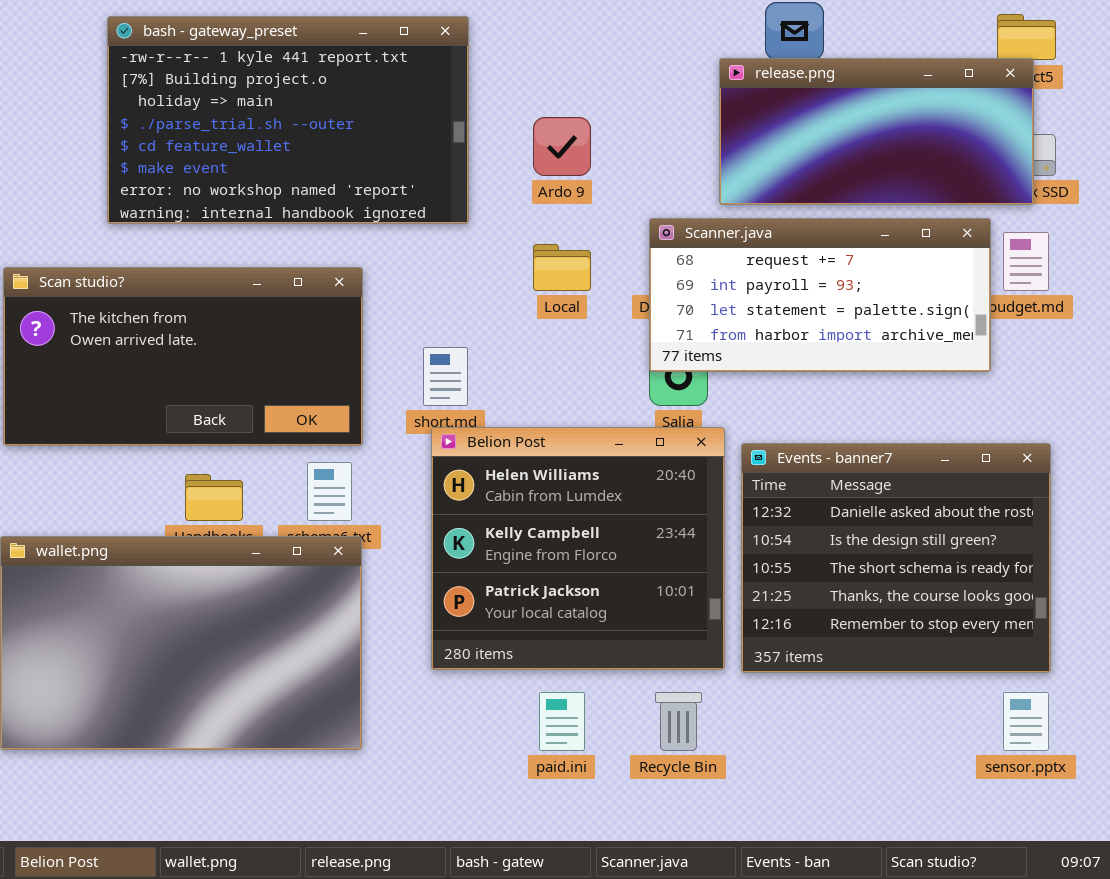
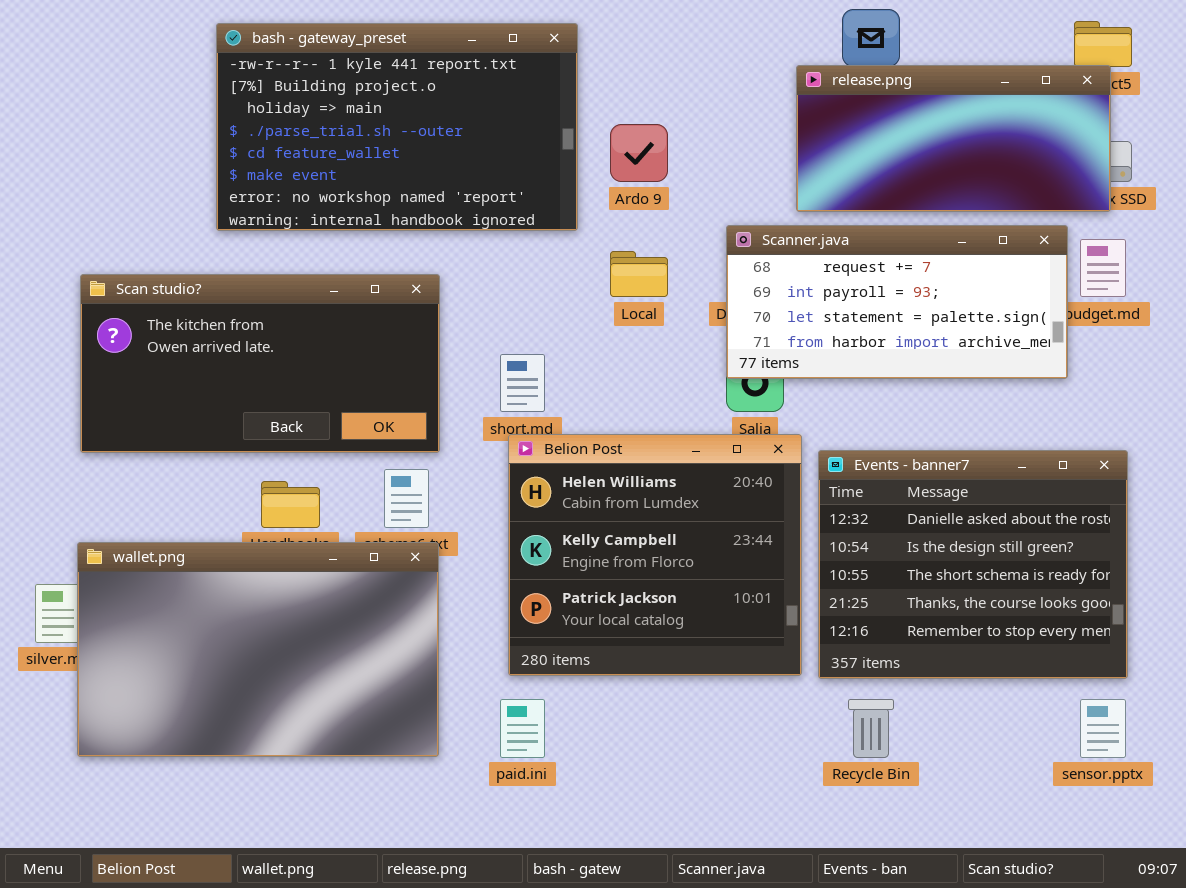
bash - gateway_preset: [107,16,469,224] -> [216,23,578,231], moved
paid.ini: [539,692,585,751] -> [500,699,545,758], moved
Recycle Bin: [655,692,702,751] -> [848,699,894,758], moved

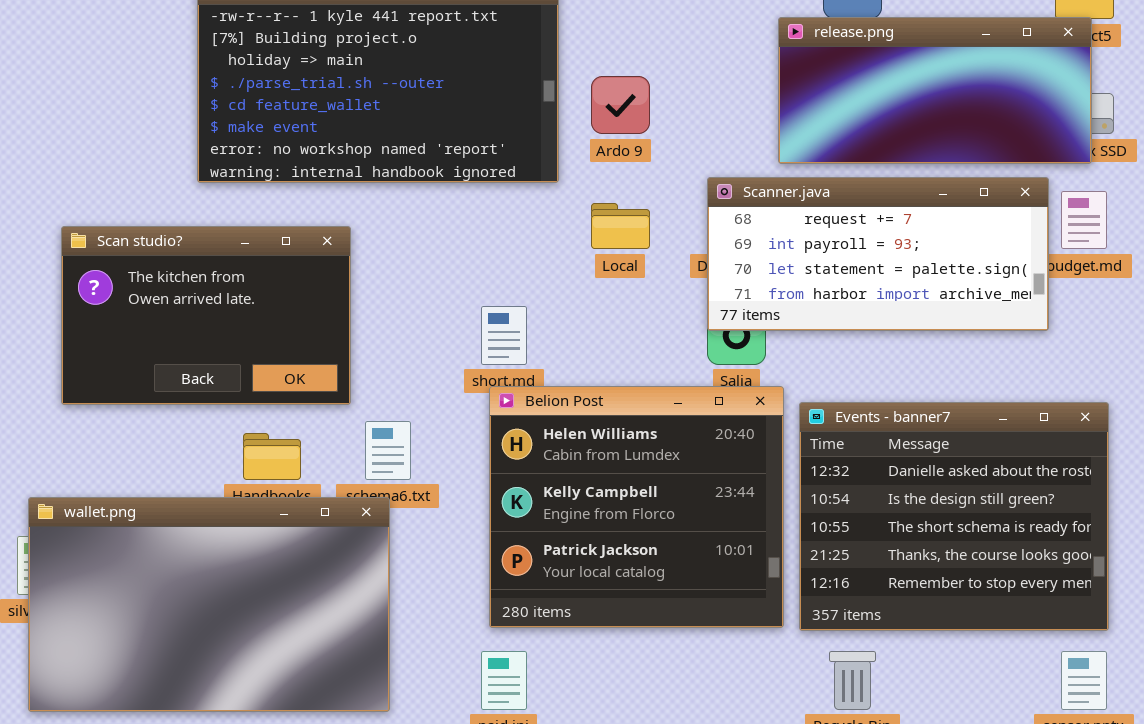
Scan studio?: [80,274,440,453] -> [61,226,351,405], resized
wallet.png: [77,542,439,757] -> [28,497,390,712], moved

